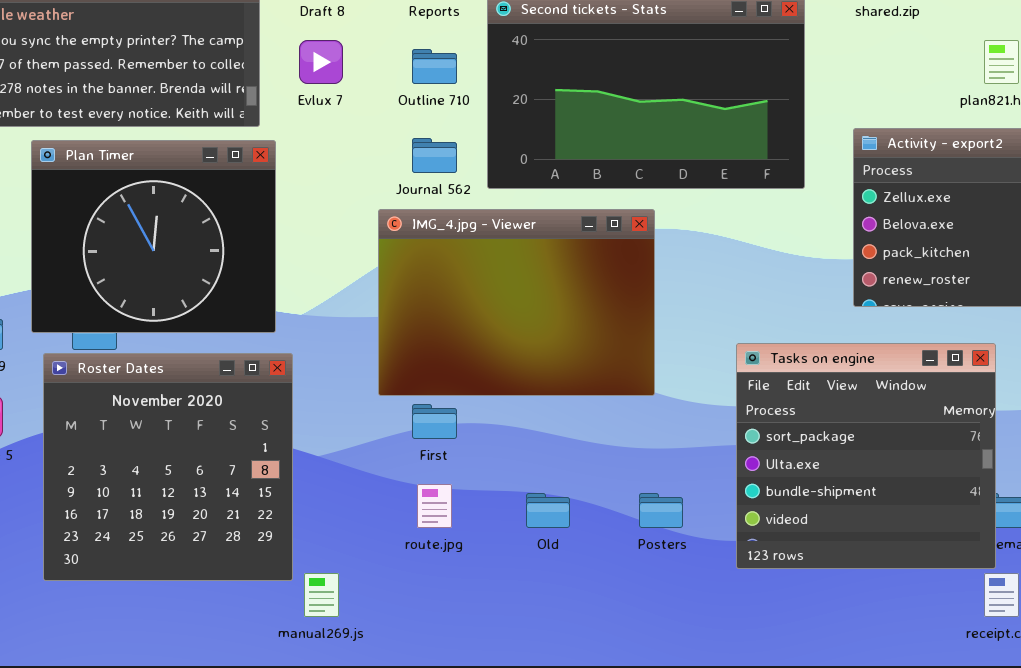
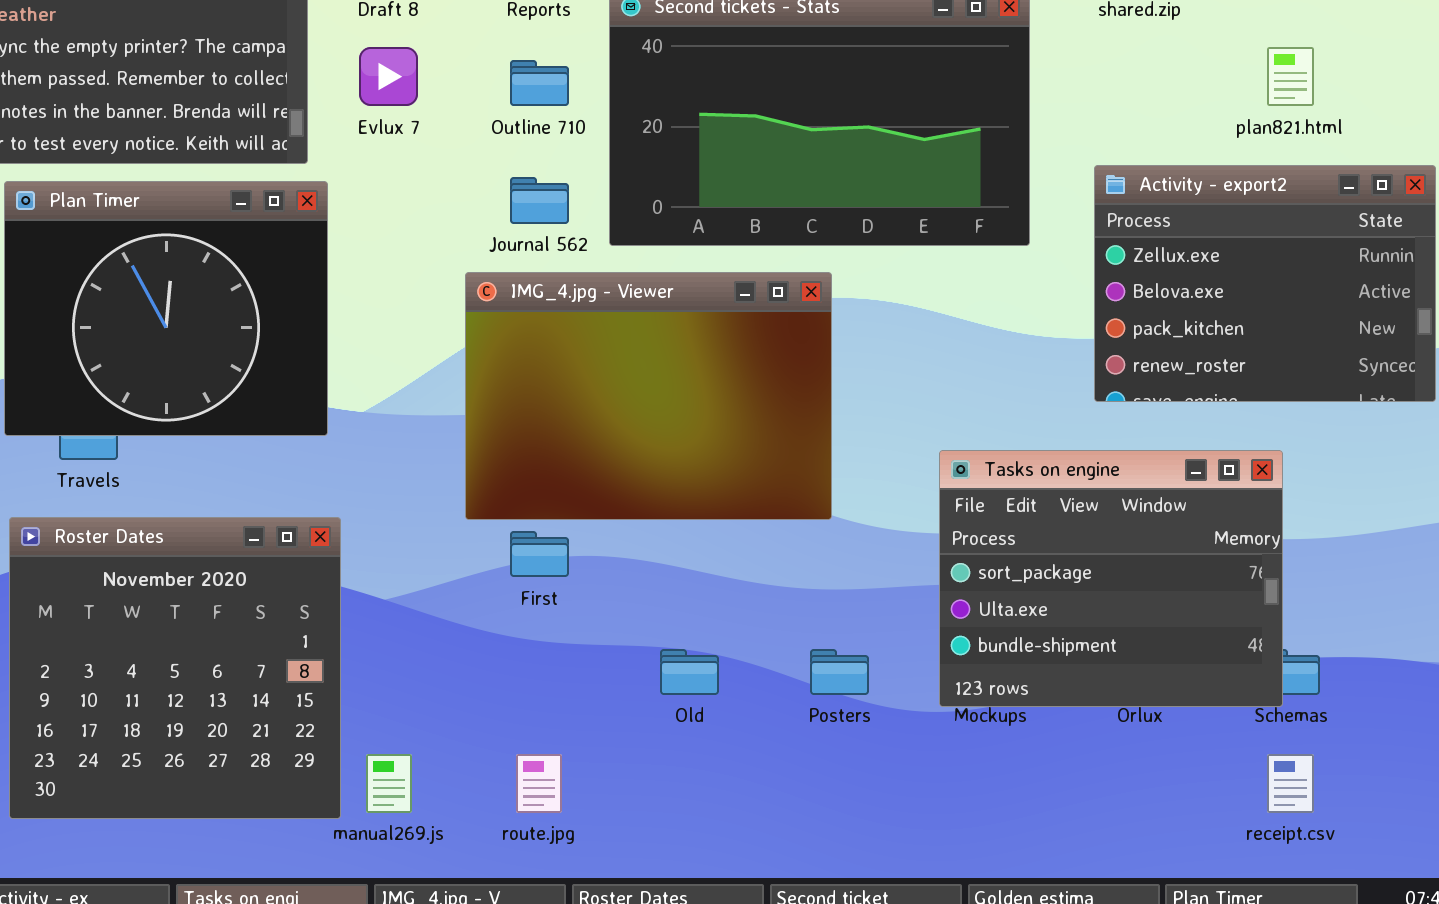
Tasks on engine: [736,343,996,569] -> [939,450,1283,707], resized
Roster Dates: [43,353,293,581] -> [9,517,341,819], moved
route.jpg: [417,484,452,528] -> [516,754,562,813], moved

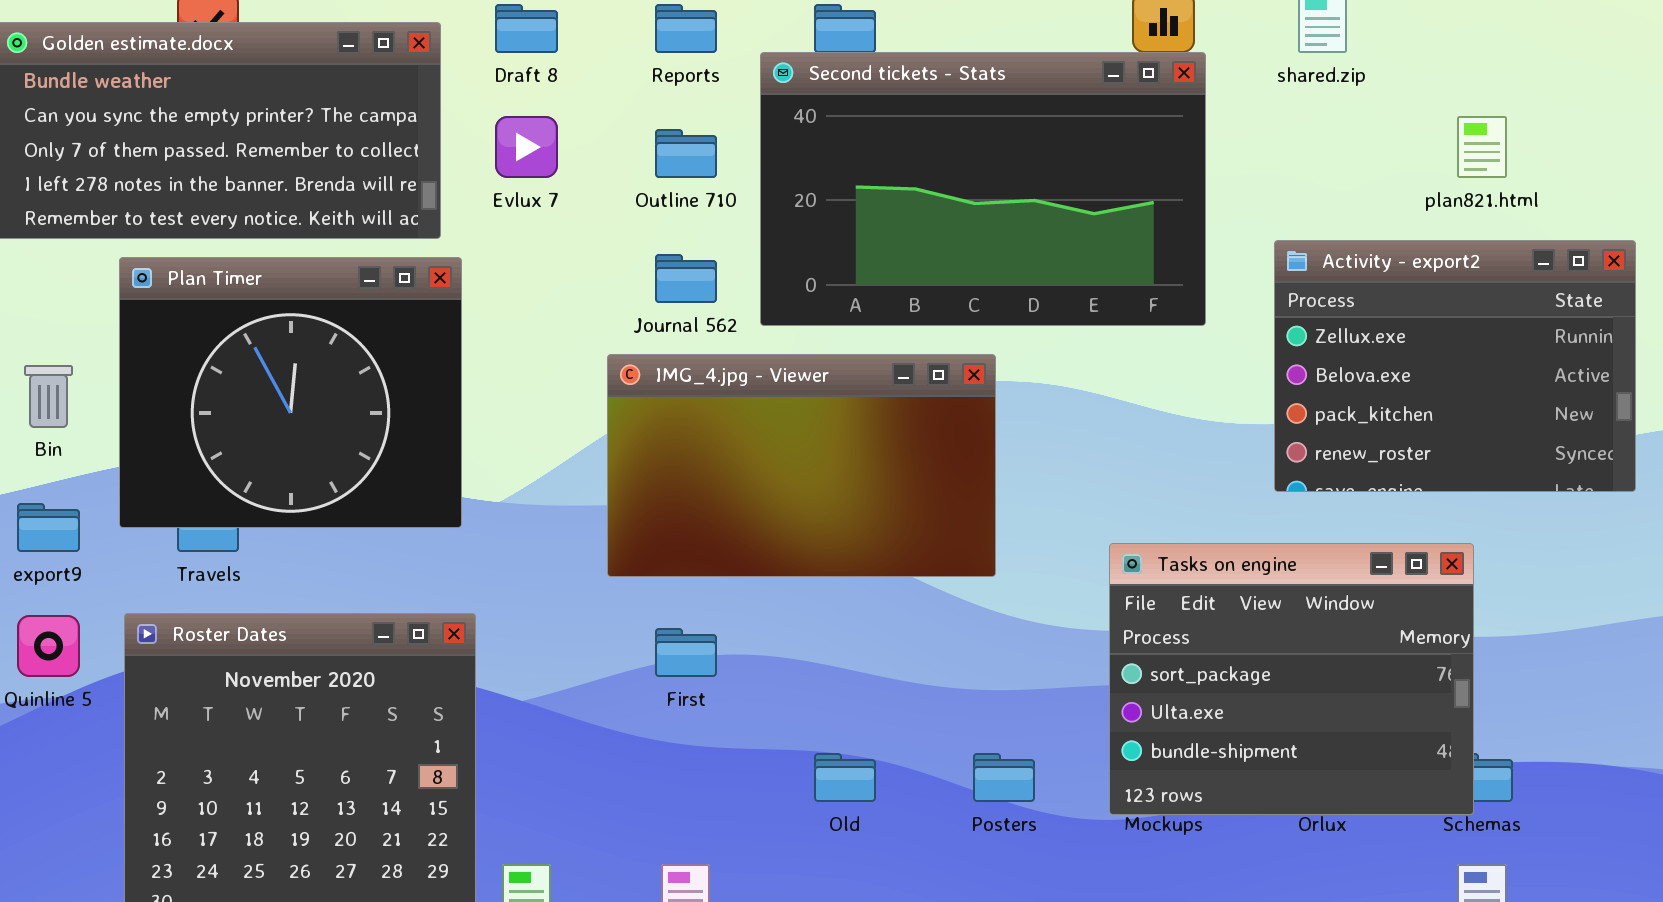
IMG_4.jpg - Viewer: [465,272,832,520] -> [607,354,996,577], resized

